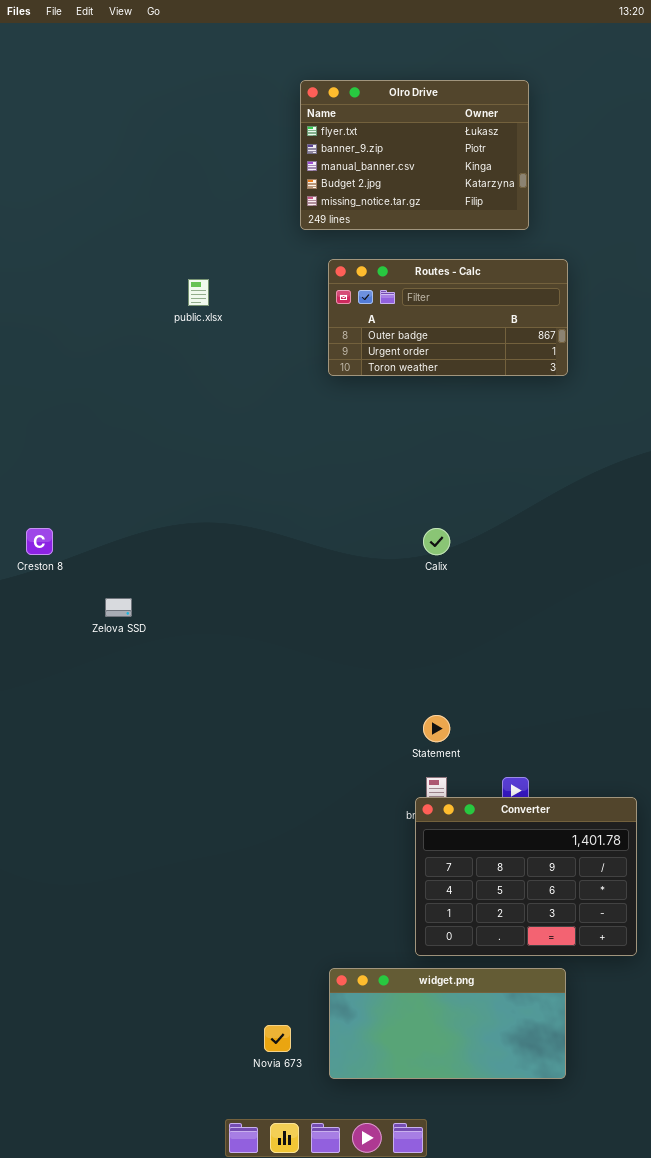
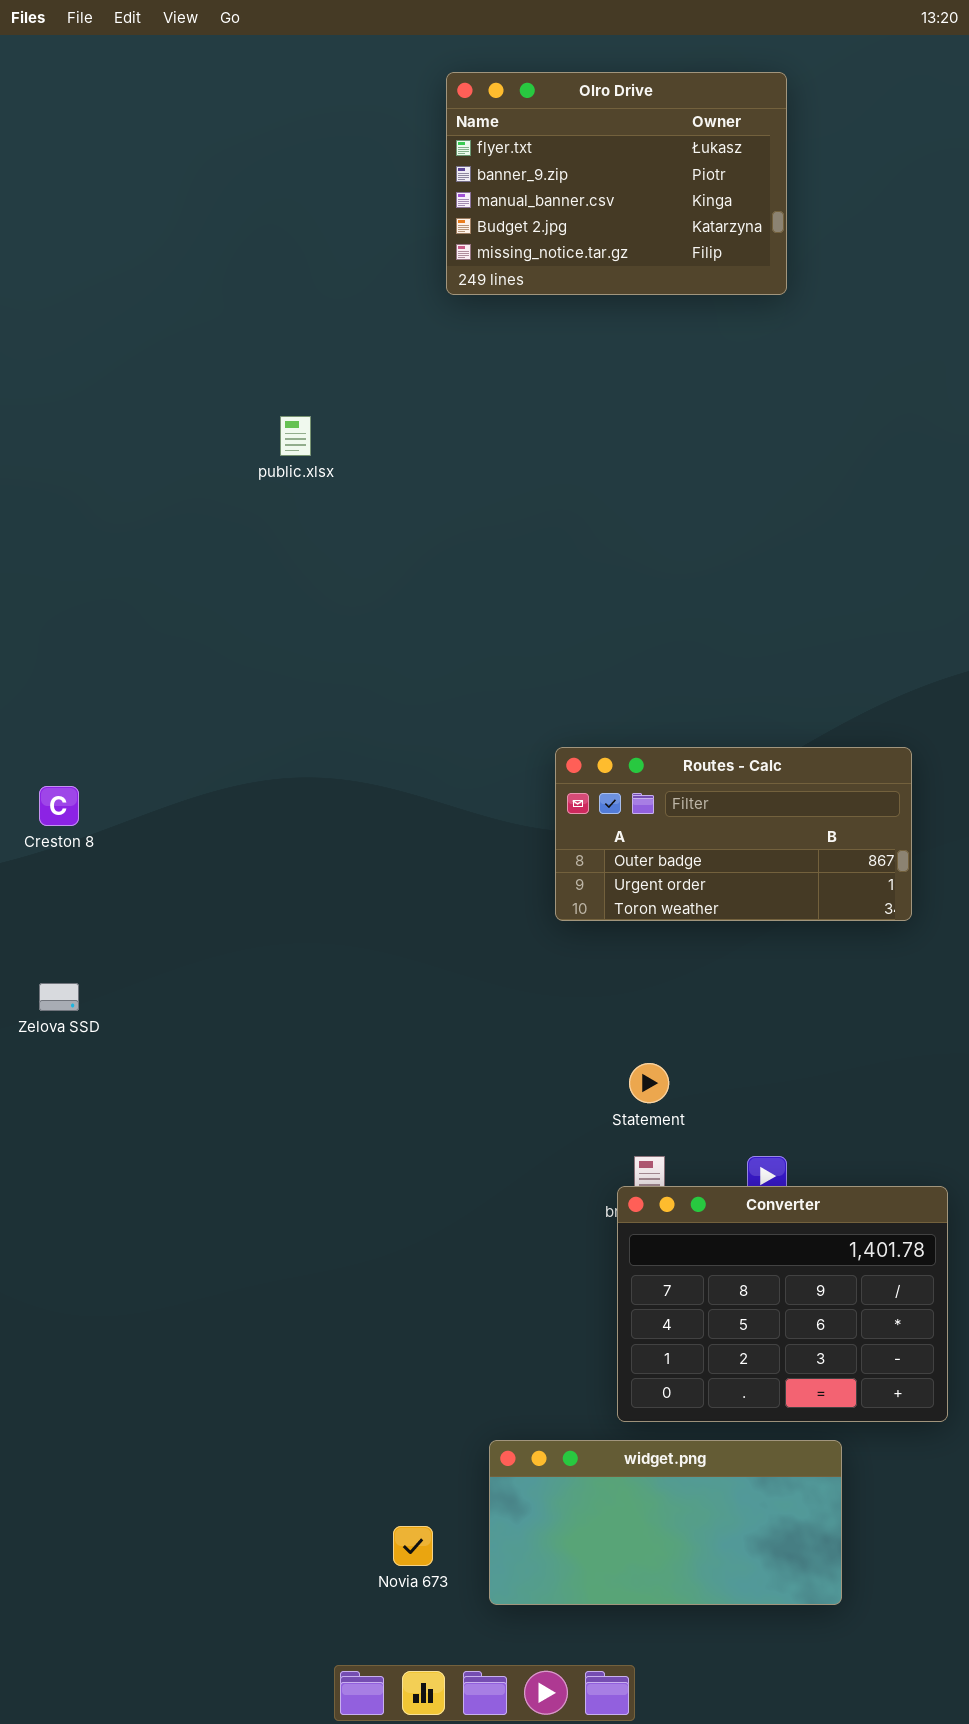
Olro Drive: [300,80,529,230] -> [446,72,787,295], moved
Routes - Calc: [328,259,568,376] -> [555,747,912,921], moved
Zelova SSD: [105,598,132,617] -> [39,983,79,1011], moved

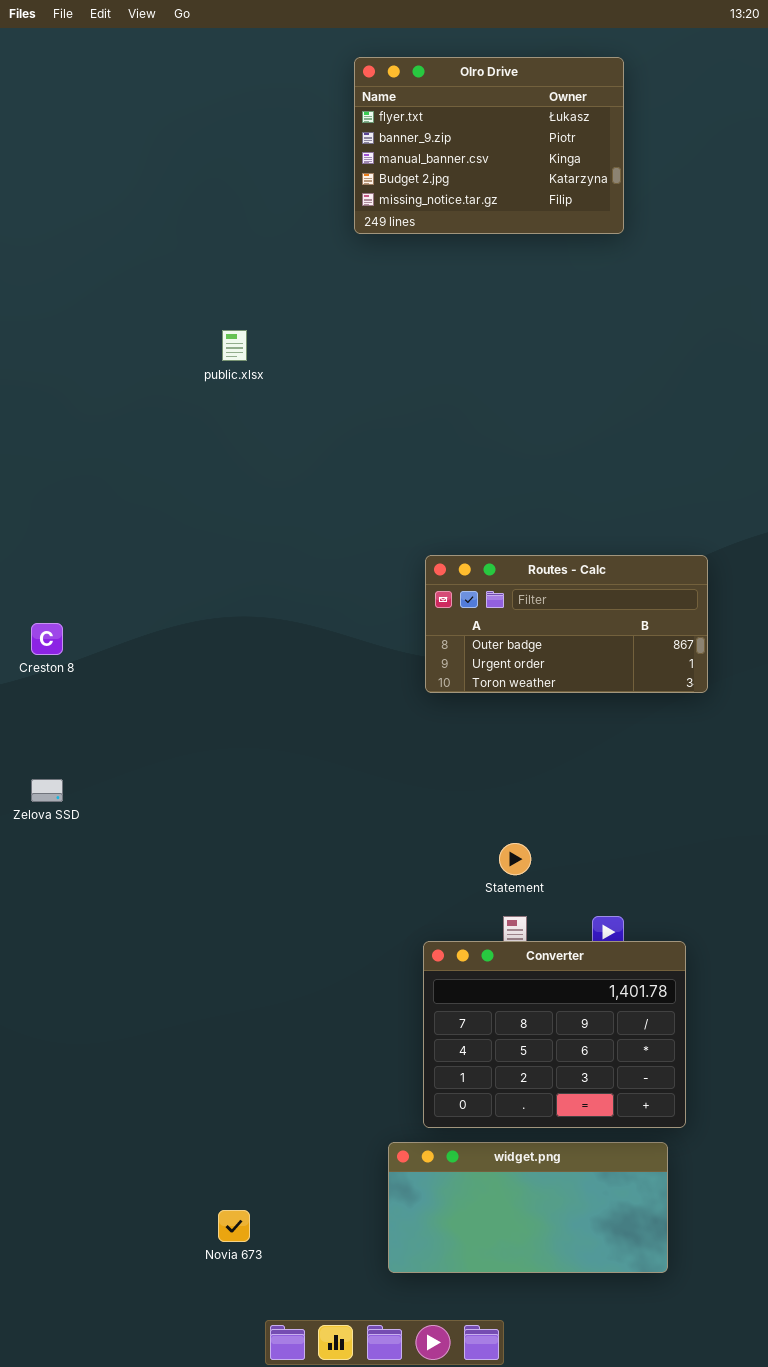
Routes - Calc: [555,747,912,921] -> [425,555,708,693], moved
Converter: [617,1186,948,1422] -> [423,941,686,1128], moved
Novia 673: [393,1526,433,1566] -> [218,1210,250,1242], moved

